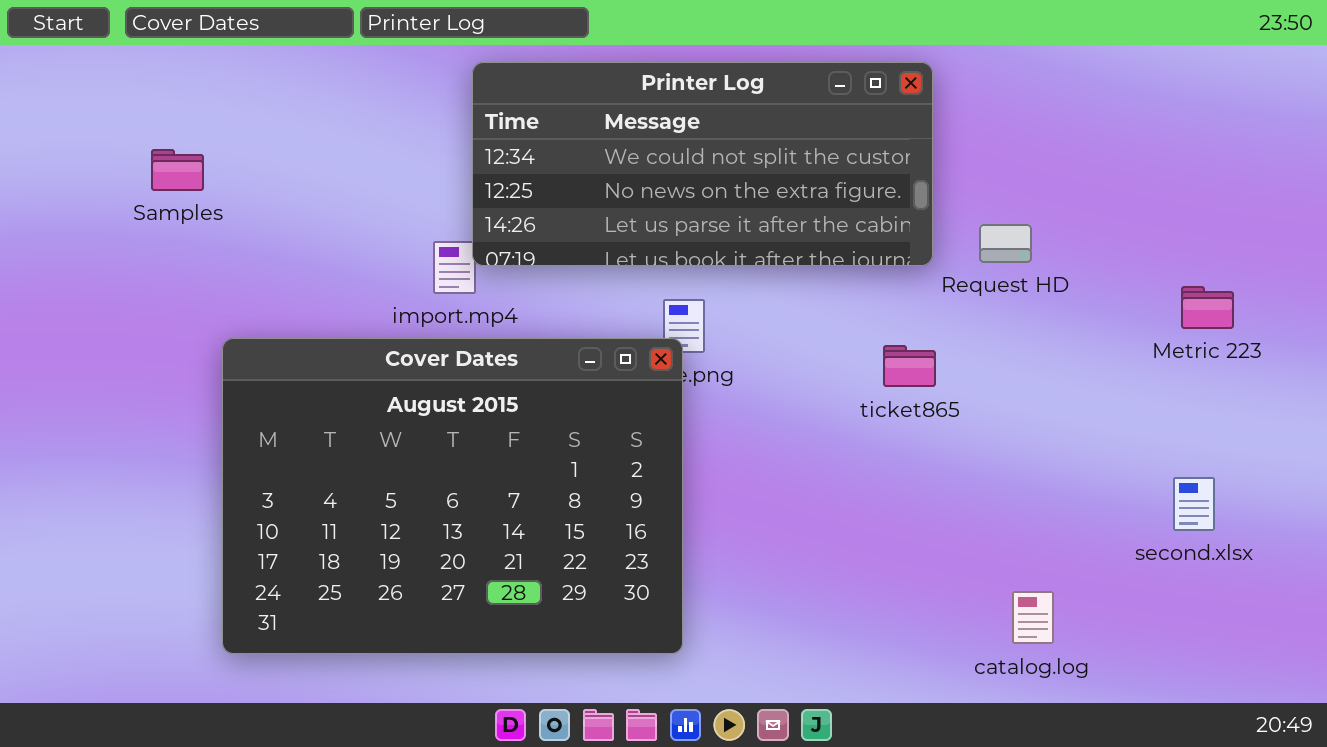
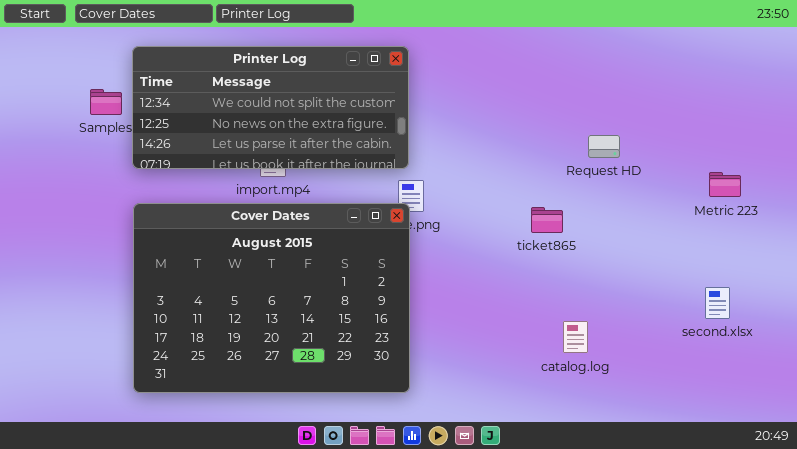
Printer Log: [472,62,933,266] -> [132,46,409,169], moved
catalog.log: [1012,591,1054,644] -> [563,321,588,353], moved

